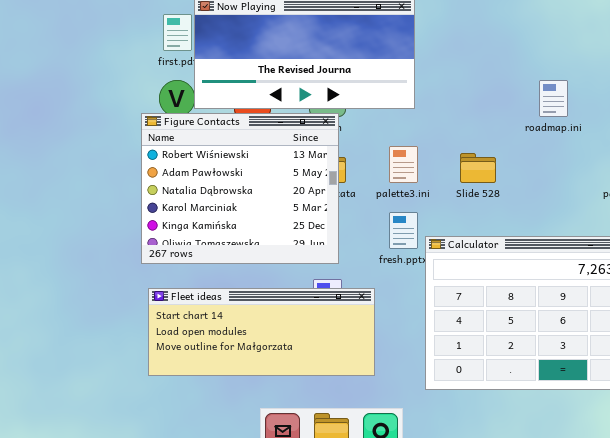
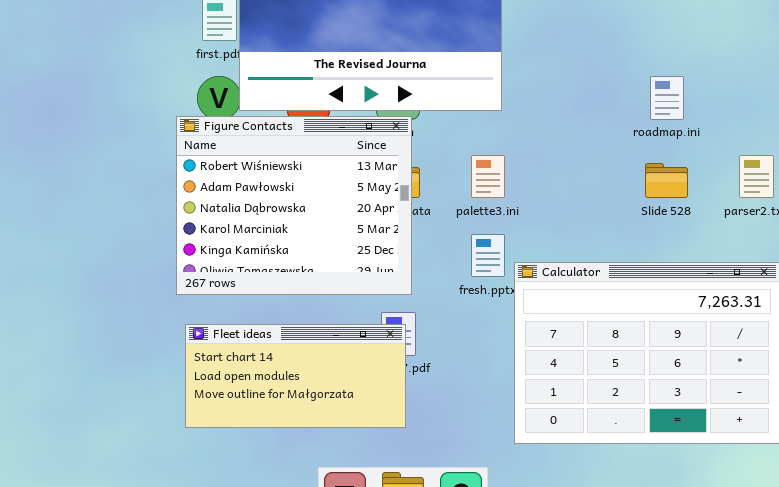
Slide 528: [460,153,496,183] -> [645,163,688,198], moved
Fleet ideas: [148,288,375,376] -> [185,324,406,428], resized

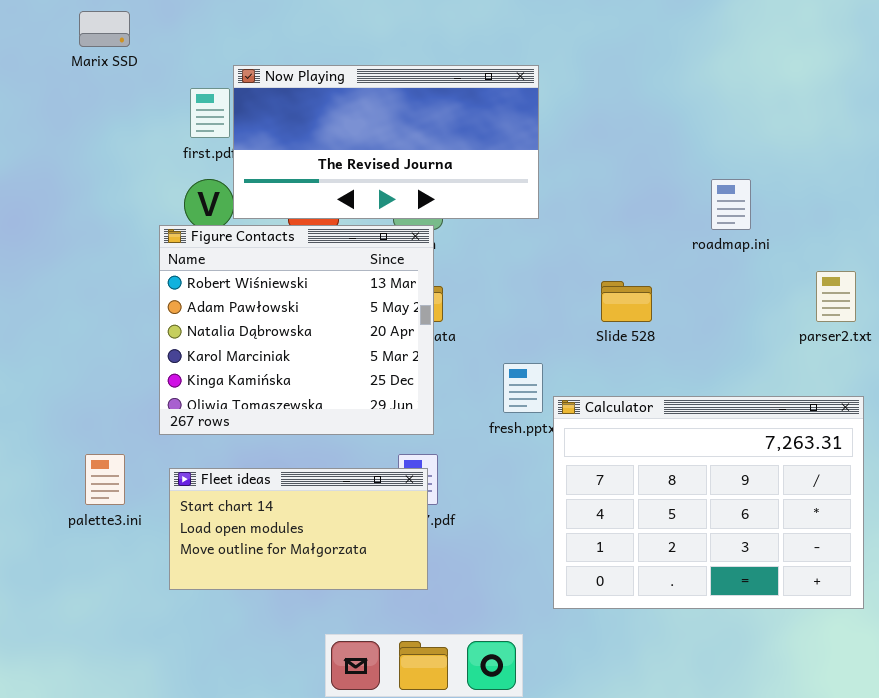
palette3.ini: [471,155,505,198] -> [85,454,125,505], moved
Slide 528: [645,163,688,198] -> [601,281,652,322], moved

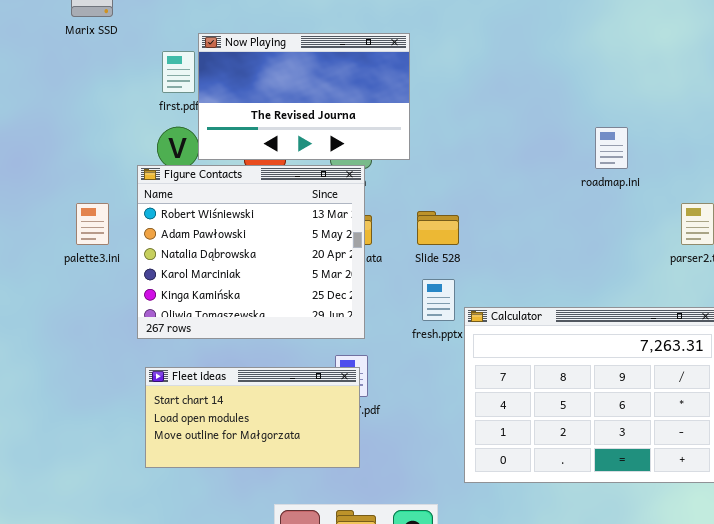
Now Playing: [233,65,539,219] -> [198,33,410,160], resized
Slide 528: [601,281,652,322] -> [417,211,459,245], moved
palette3.ini: [85,454,125,505] -> [76,203,109,245], moved

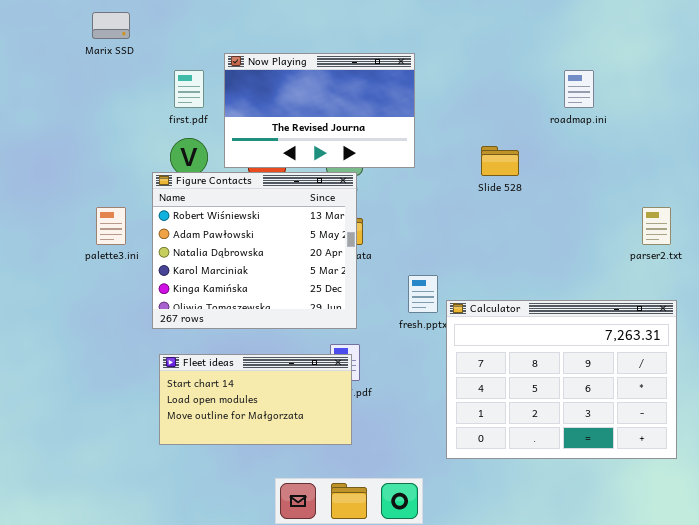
Now Playing: [198,33,410,160] -> [224,53,415,168], moved
roadmap.ini: [595,127,628,169] -> [564,70,594,108], moved
Slide 528: [417,211,459,245] -> [481,146,519,176], moved

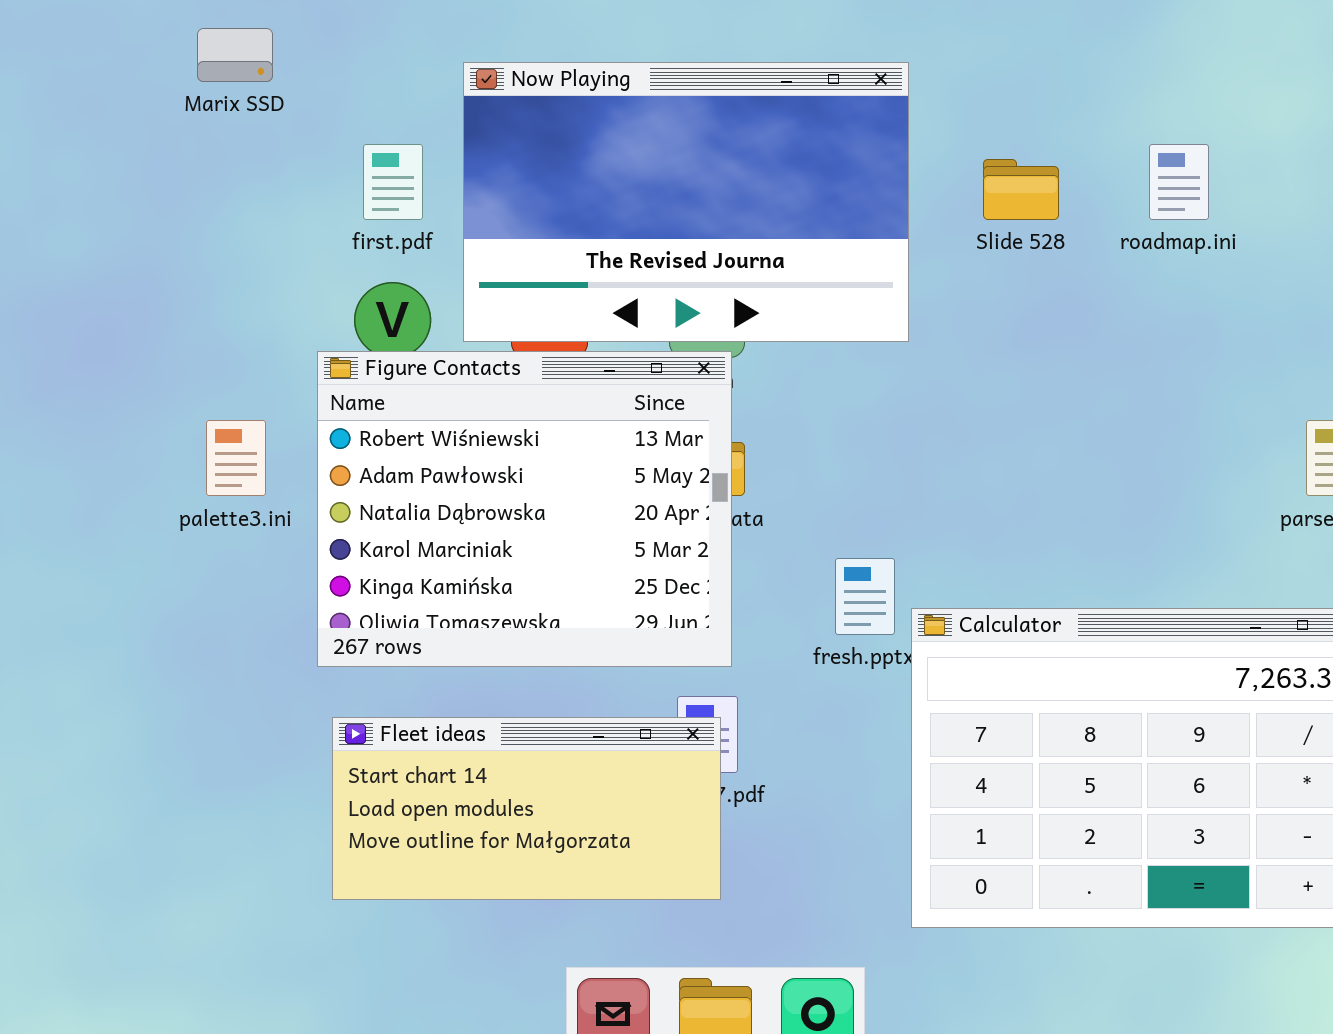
Now Playing: [224,53,415,168] -> [463,62,909,342], resized
Slide 528: [481,146,519,176] -> [983,159,1059,220], moved

